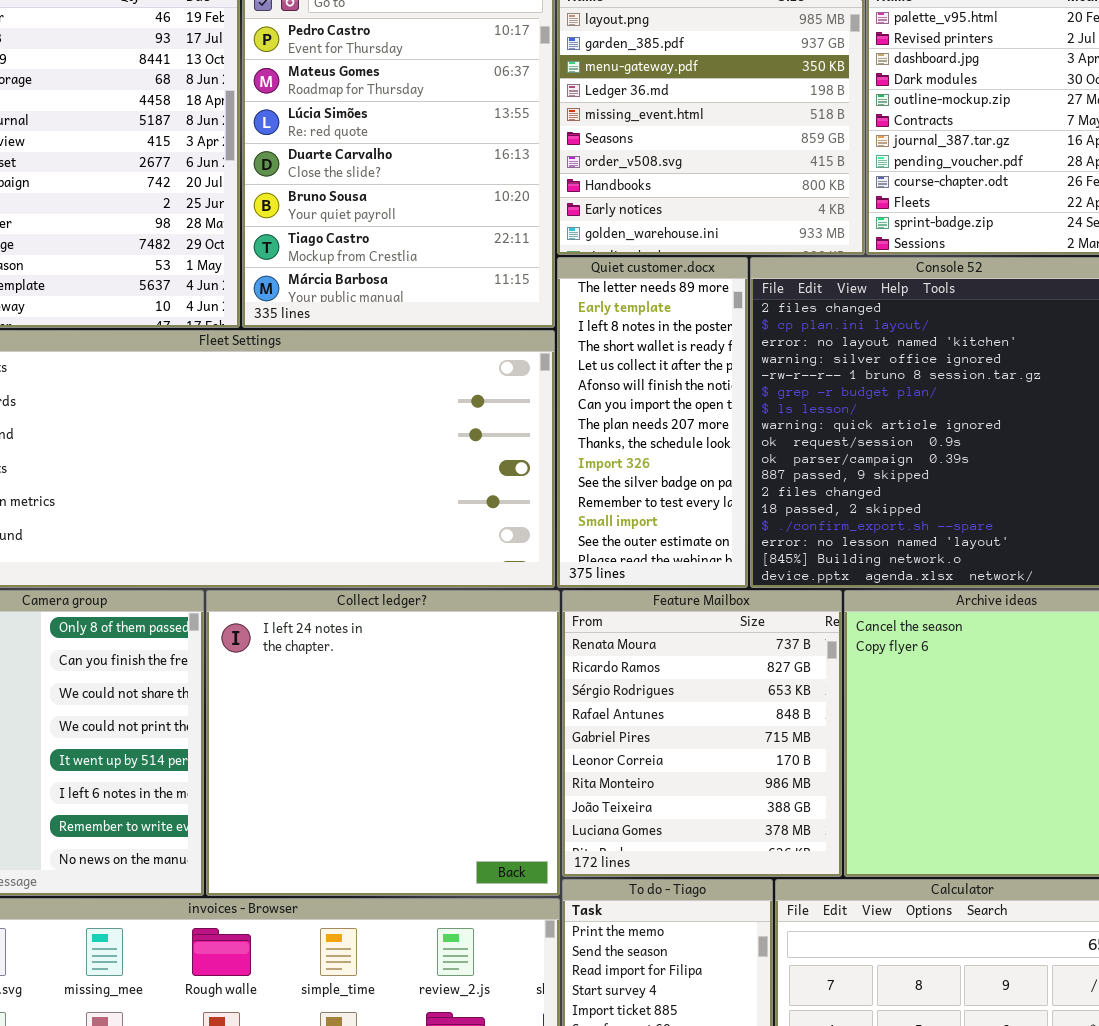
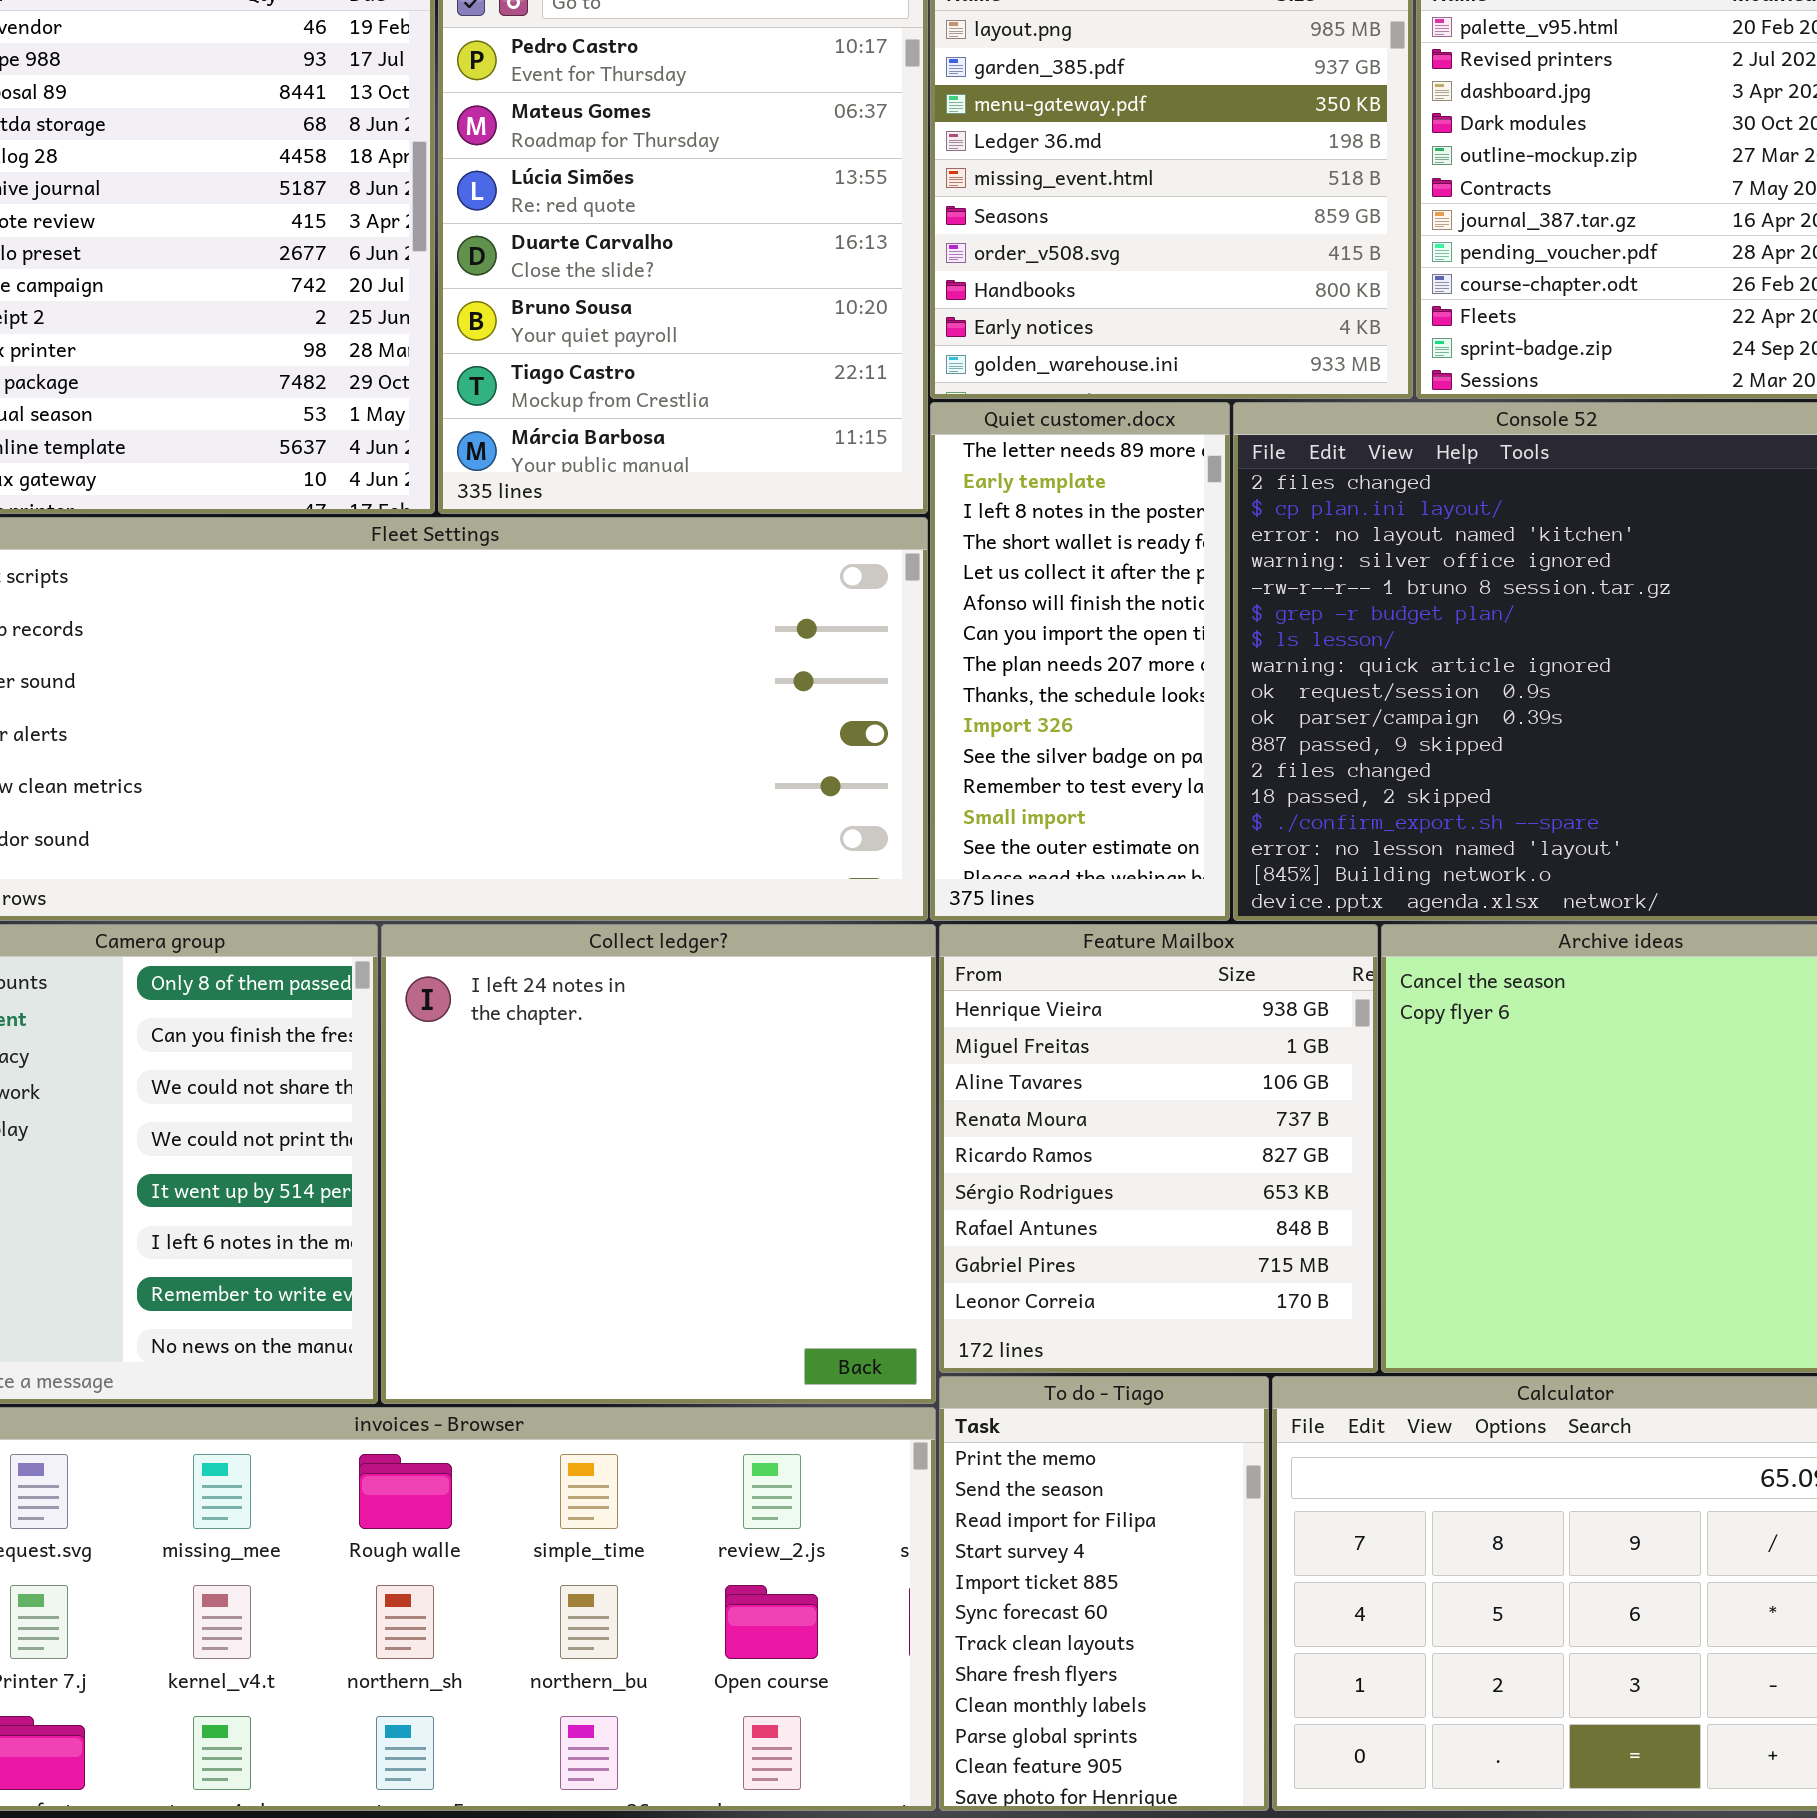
Feature Mailbox: [562,590,842,877] -> [939,924,1378,1373], scrolled up 3 rows

